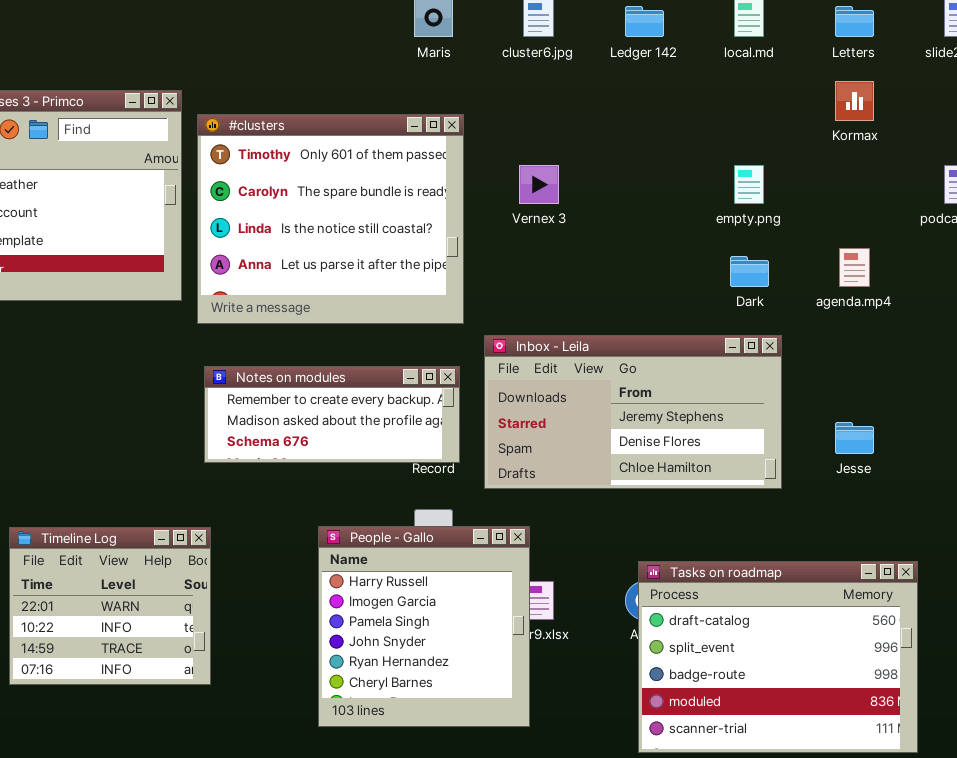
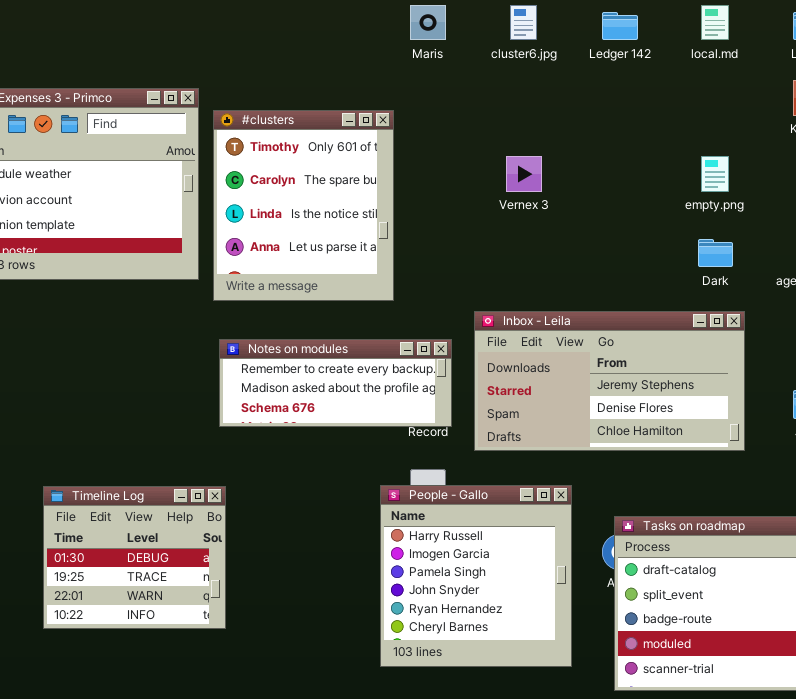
#clusters: [197,114,464,324] -> [213,110,394,301], resized
People - Gallo: [318,526,530,727] -> [380,485,572,667], moved
Timeline Log: [9,527,211,685] -> [43,486,226,629], scrolled up 2 rows

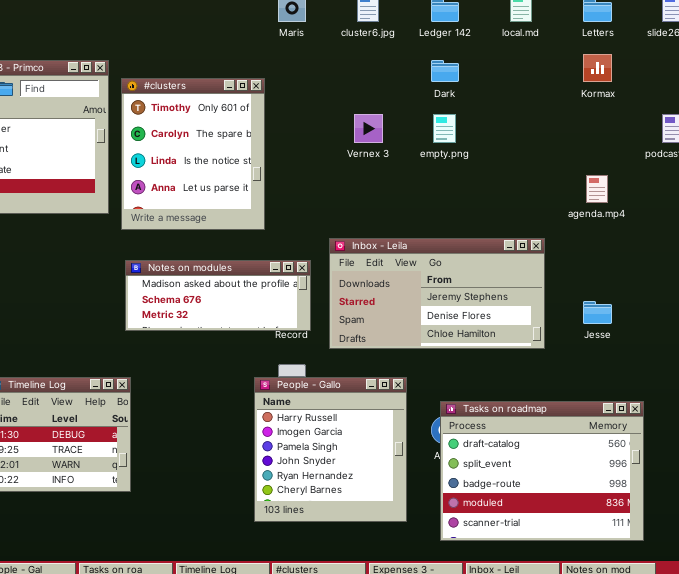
empty.png: [701,156,729,192] -> [433,114,456,143], moved
Dark: [698,239,733,267] -> [431,60,459,82], moved
Notes on modules: [219,339,452,427] -> [125,260,311,331], scrolled down 1 row

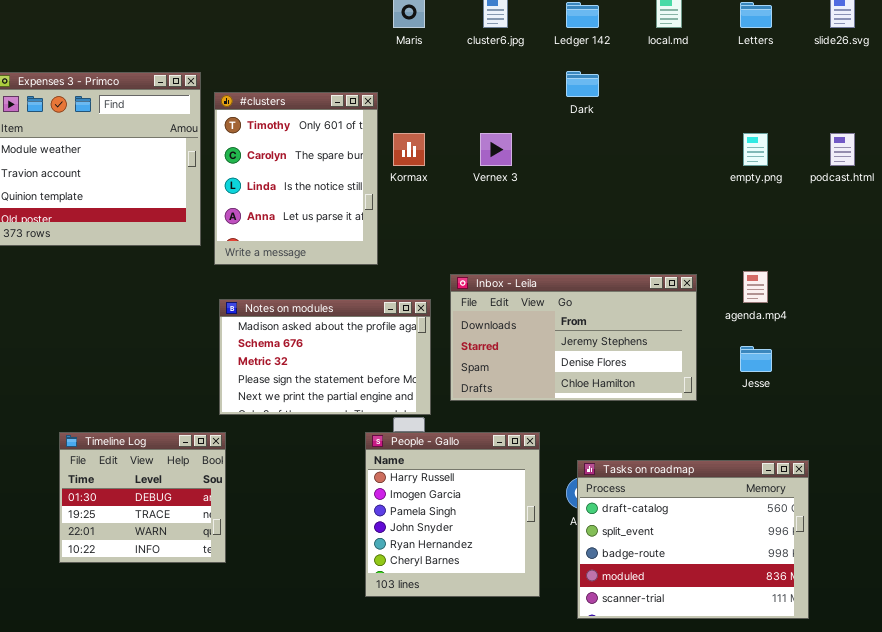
Kormax: [583,54,612,82] -> [393,133,425,166], moved
empty.png: [433,114,456,143] -> [743,133,768,166], moved
agenda.mp4: [586,175,608,203] -> [743,271,768,303], moved
Notes on modules: [125,260,311,331] -> [219,299,431,415], resized

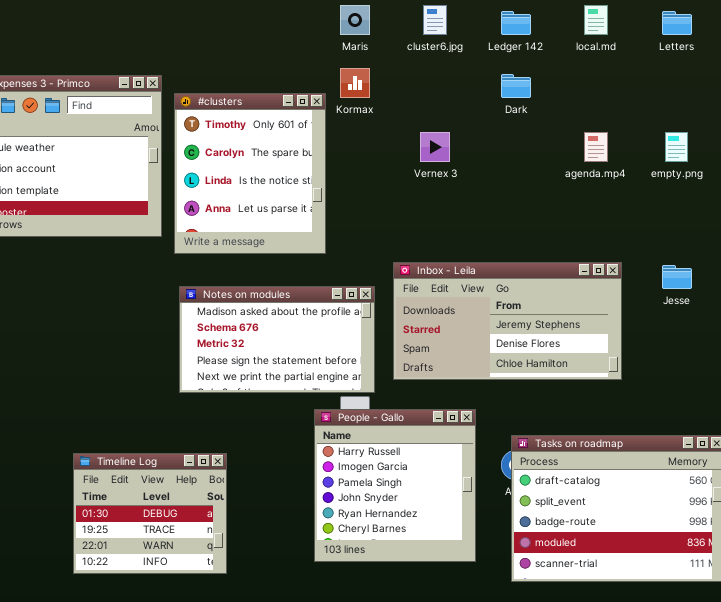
Kormax: [393,133,425,166] -> [340,68,370,98], moved
agenda.mp4: [743,271,768,303] -> [584,132,608,162], moved
Jesse: [740,346,772,372] -> [662,265,692,289], moved
Timeline Log: [59,432,226,563] -> [73,453,227,574], moved

